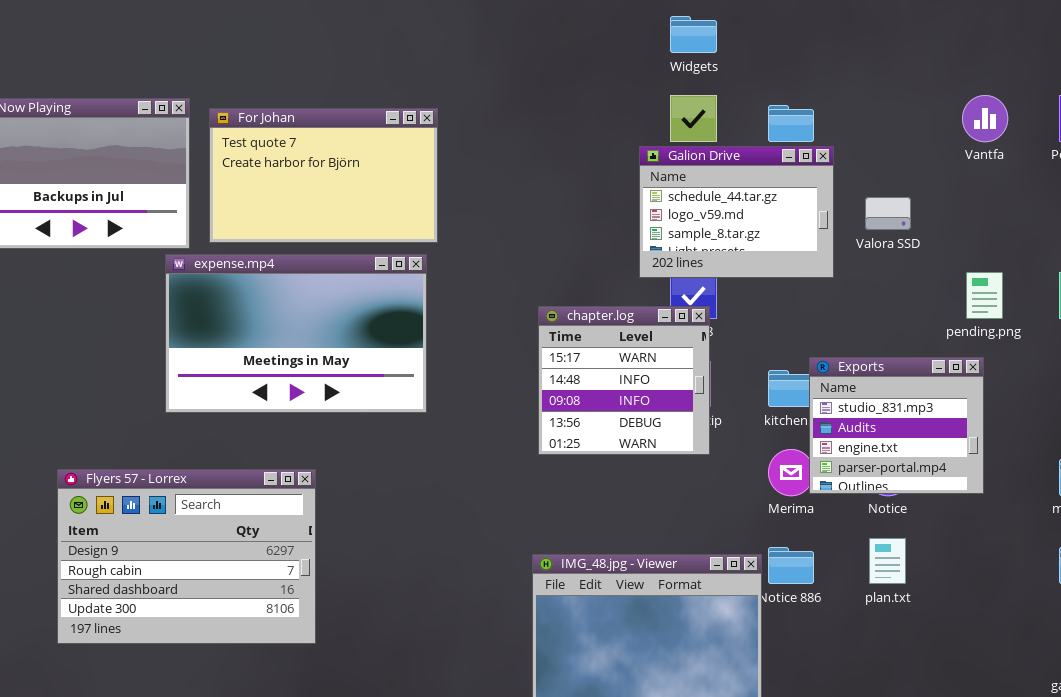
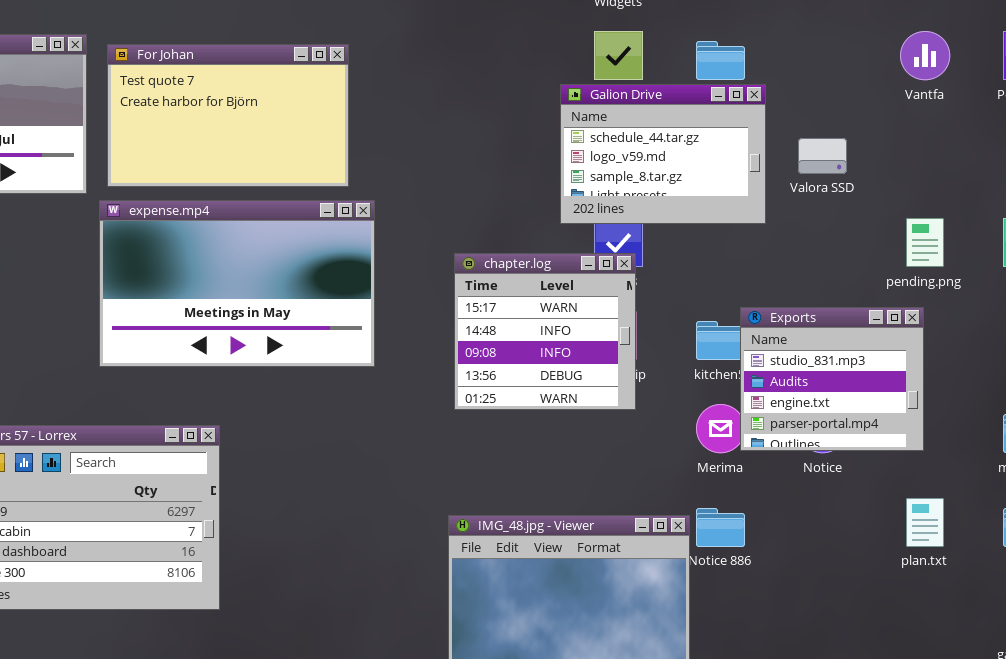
expense.mp4: [165,254,427,413] -> [99,200,375,367], moved
plan.txt: [869,538,906,584] -> [906,498,944,547], moved

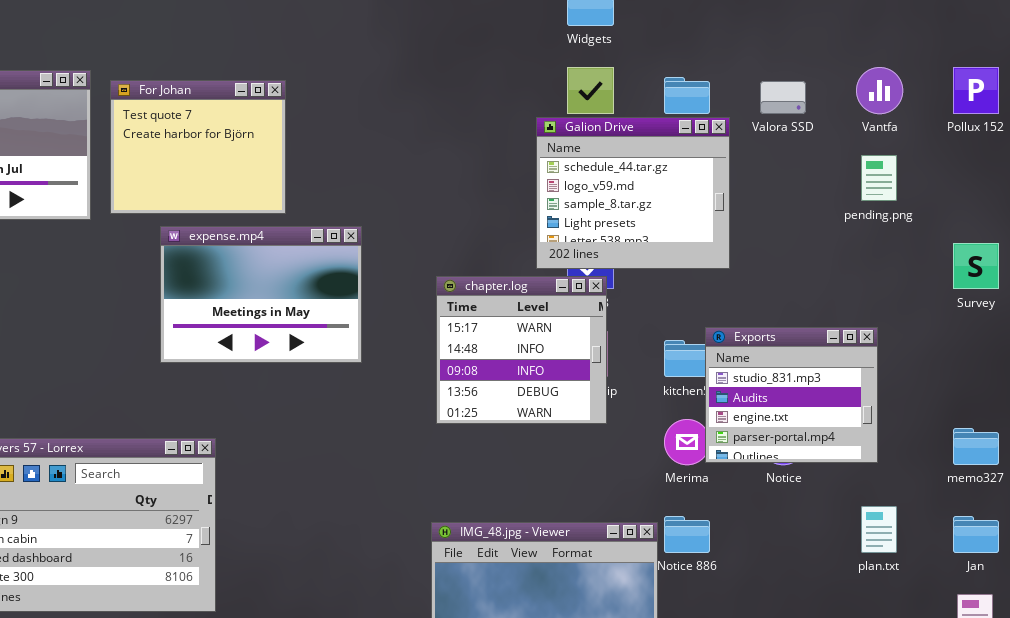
For Johan: [107,44,349,187] -> [110,80,286,214], resized
Galion Drive: [560,84,766,224] -> [536,117,730,269], resized
Valora SSD: [798,138,847,174] -> [760,81,806,114], moved
expense.mp4: [99,200,375,367] -> [160,226,362,363], resized
pending.png: [906,218,944,267] -> [861,155,897,201], moved

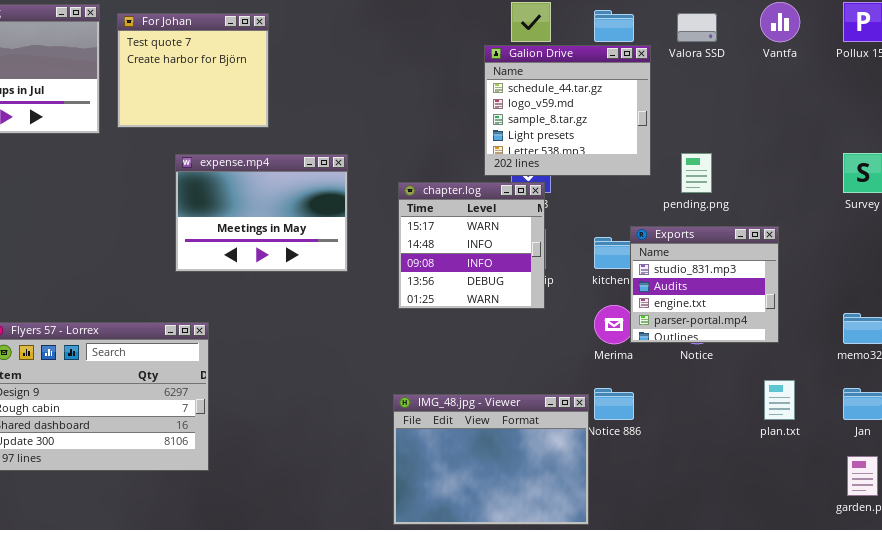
pending.png: [861,155,897,201] -> [681,153,712,193], moved
expense.mp4: [160,226,362,363] -> [175,154,348,272], moved

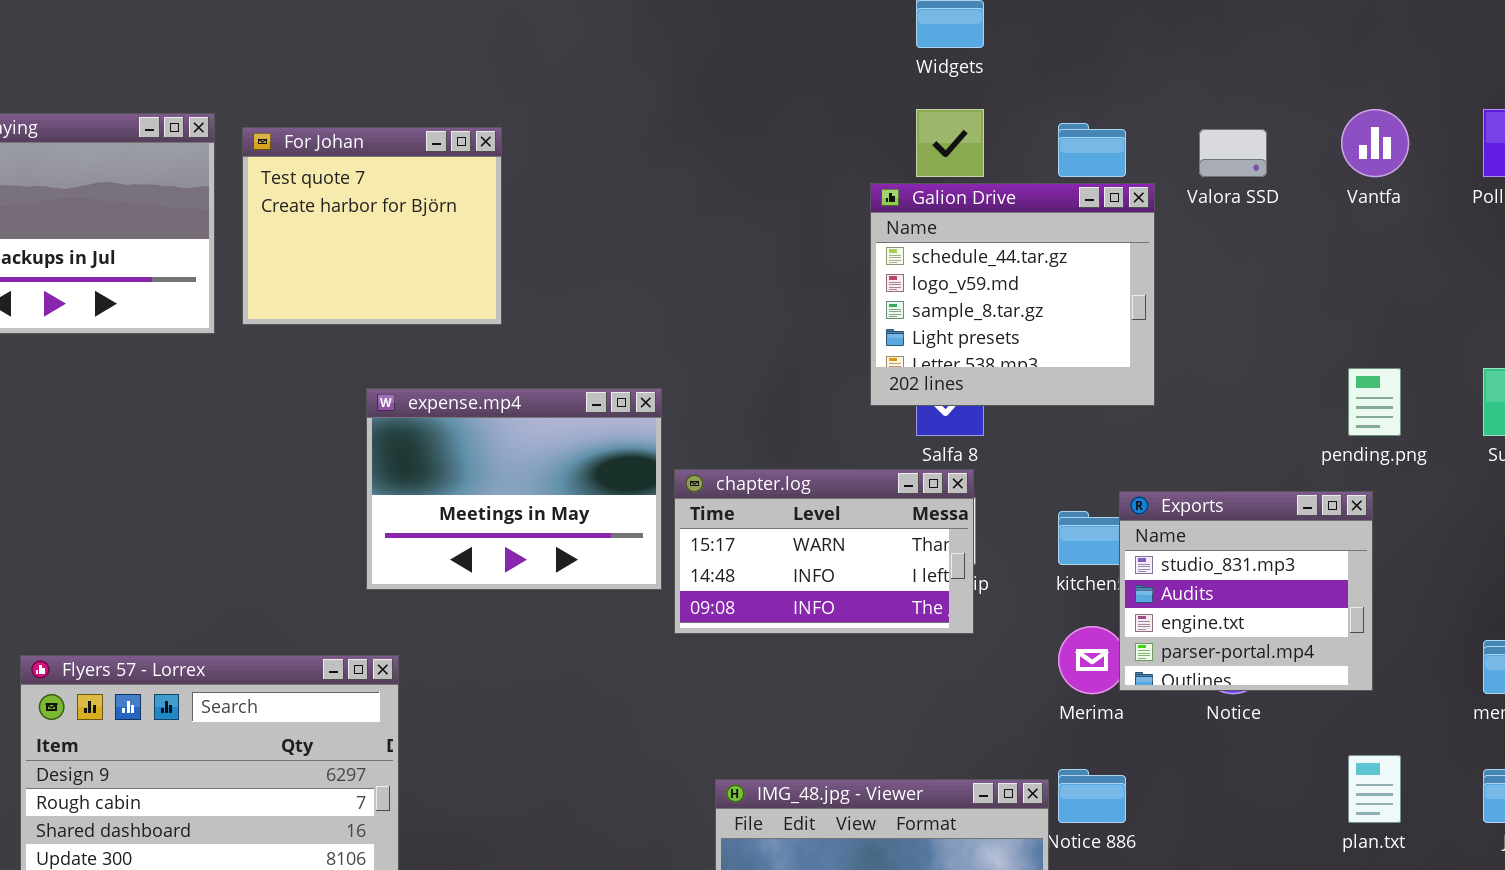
pending.png: [681,153,712,193] -> [1348,368,1401,436], moved
expense.mp4: [175,154,348,272] -> [366,388,662,590], moved
chapter.log: [398,182,545,309] -> [674,469,974,634], resized

